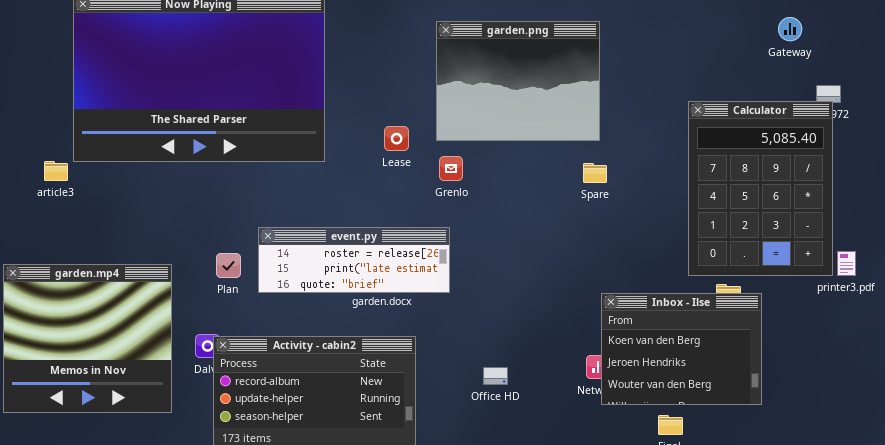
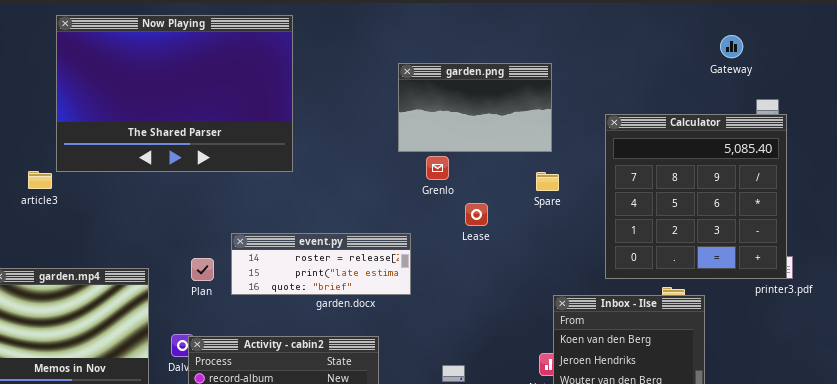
garden.png: [436,21,600,141] -> [398,63,552,152], resized
Calculator: [688,101,833,276] -> [605,114,787,279], moved, resized
Lease: [384,126,409,151] -> [465,203,488,226], moved
Grenlo: [439,156,463,181] -> [426,156,449,180], moved

